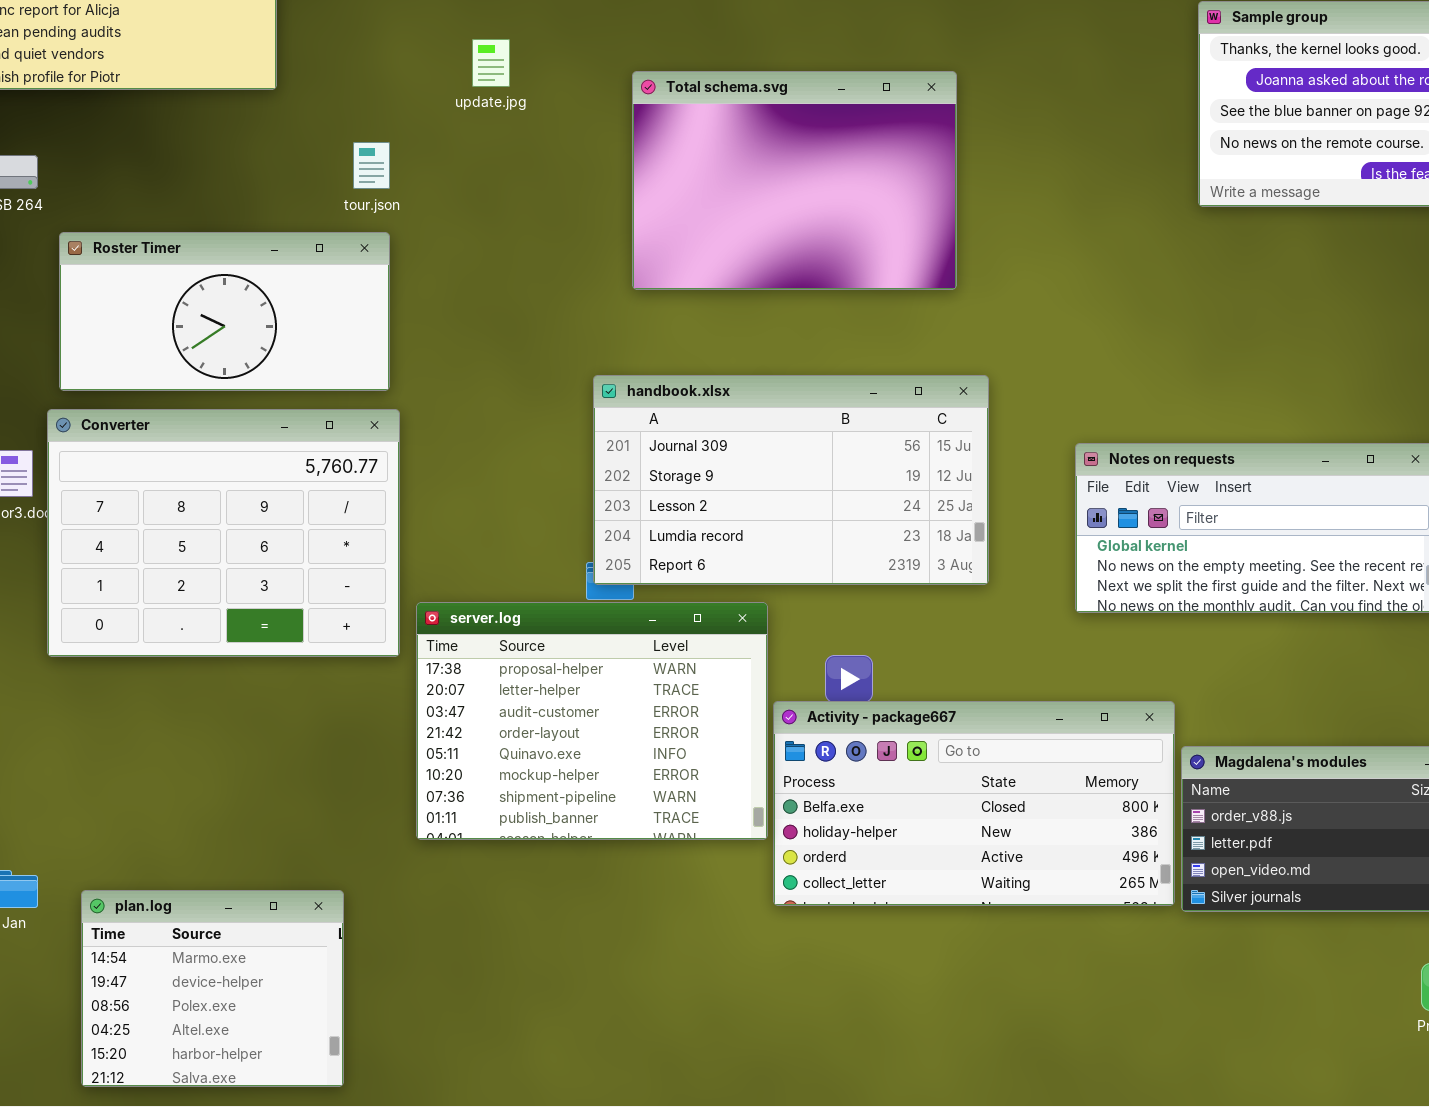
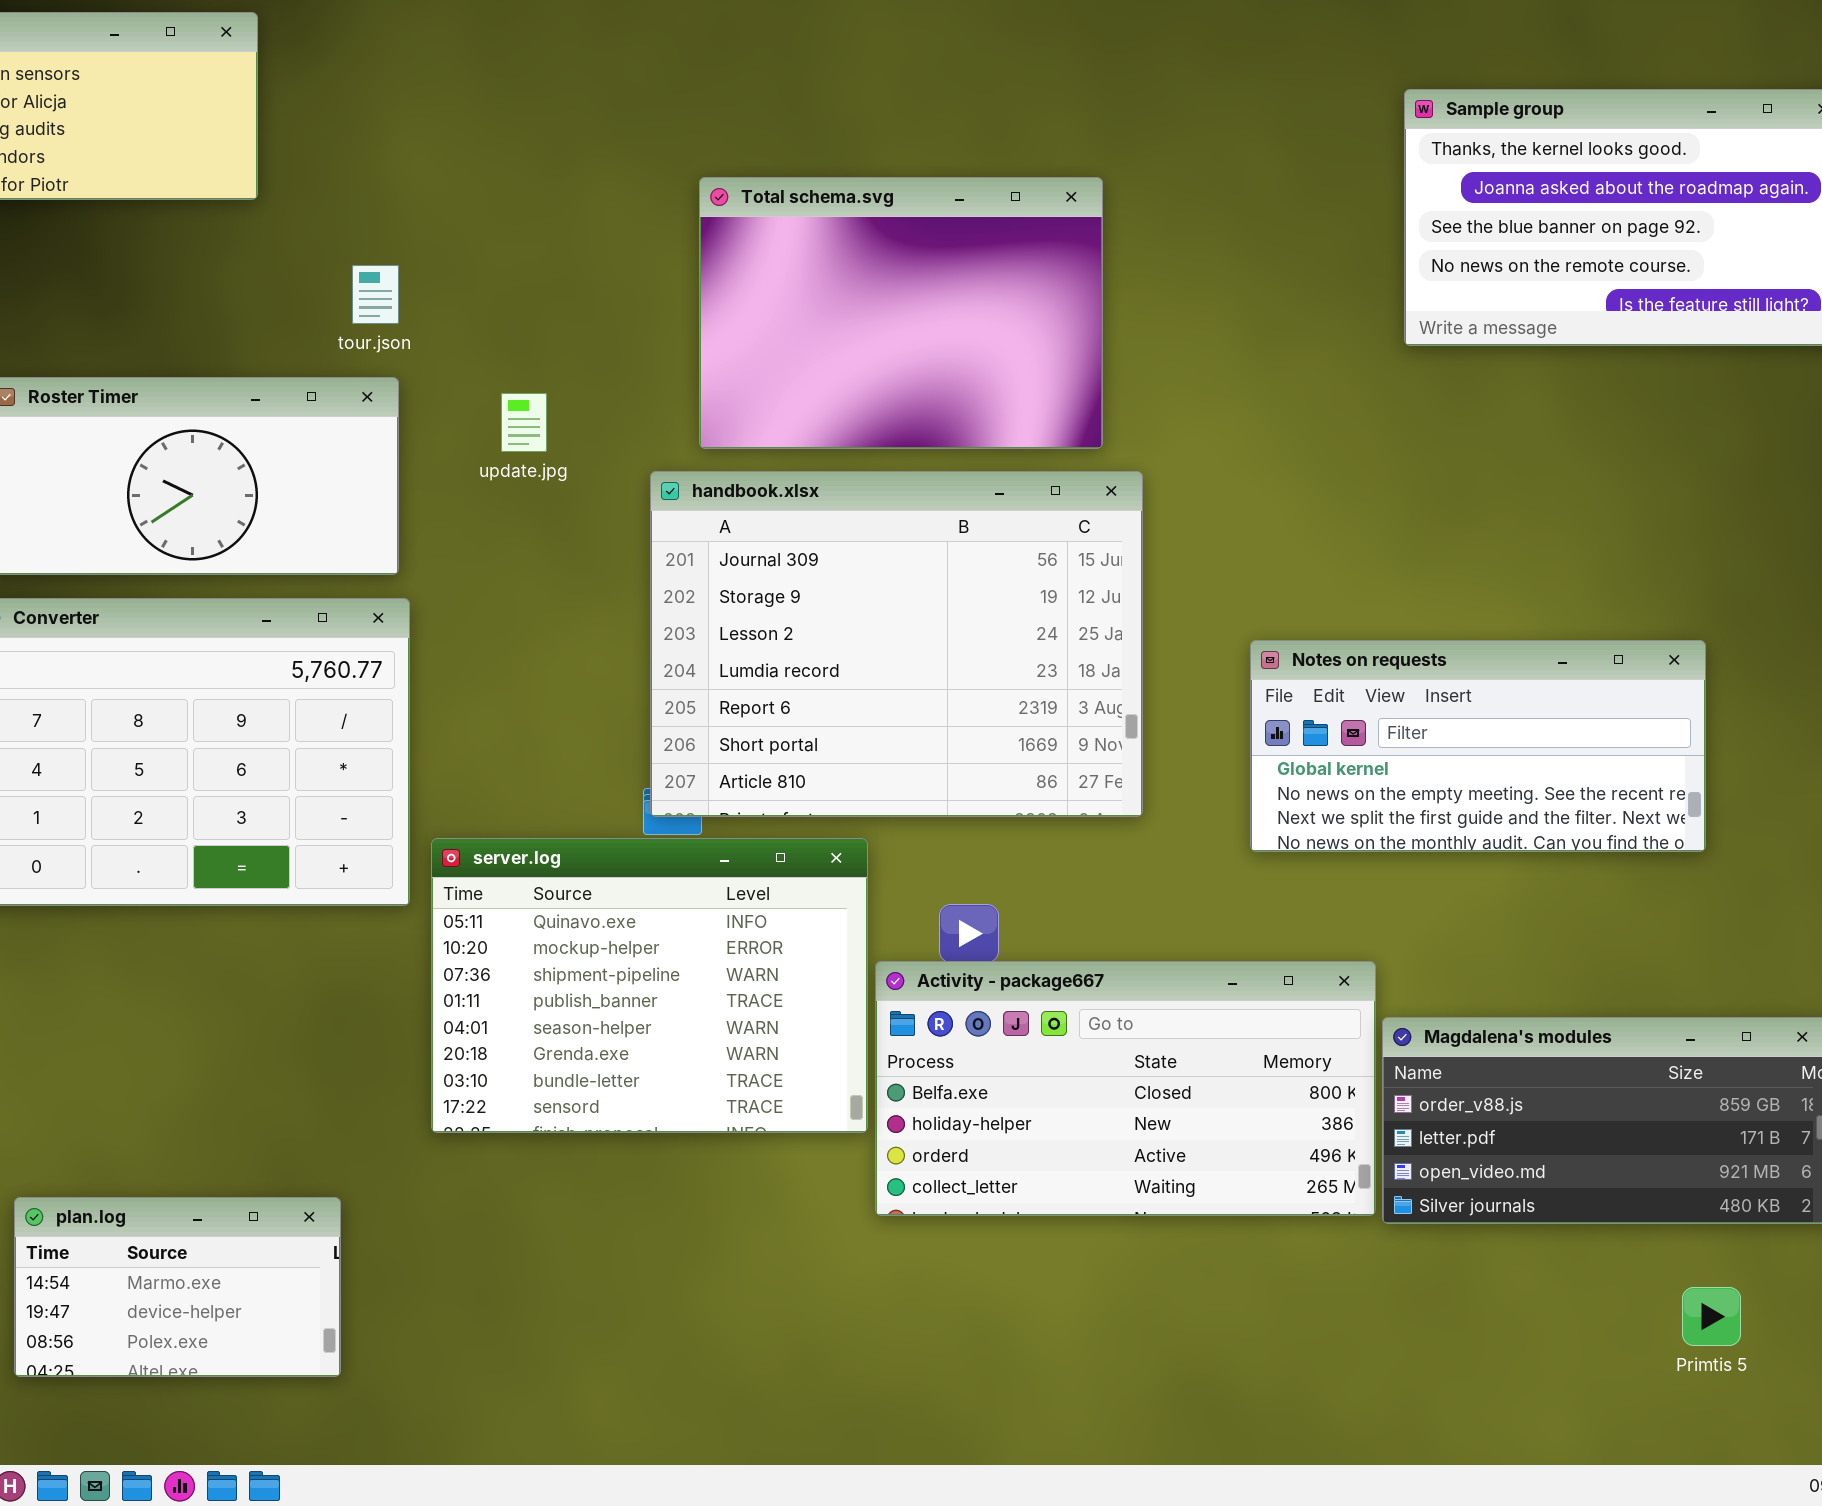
update.jpg: [472,39,510,87] -> [501,393,547,452], moved
handbook.xlsx: [593,375,989,585] -> [650,471,1143,817], resized
server.log: [416,602,768,840] -> [431,838,868,1133], scrolled down 4 rows
plan.log: [81,890,344,1087] -> [14,1197,341,1377], resized

